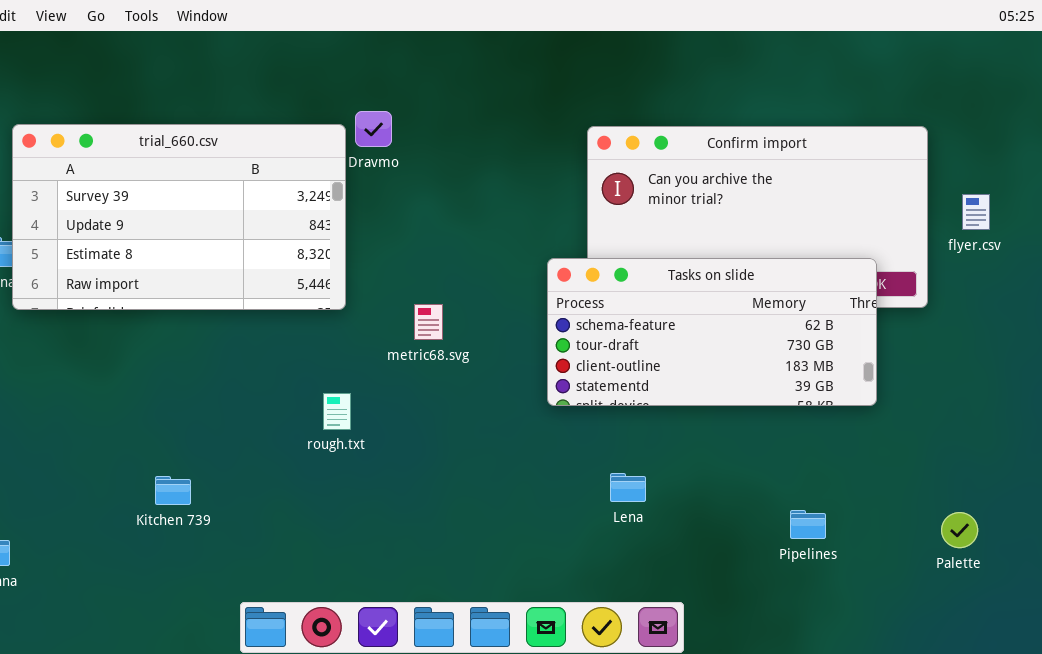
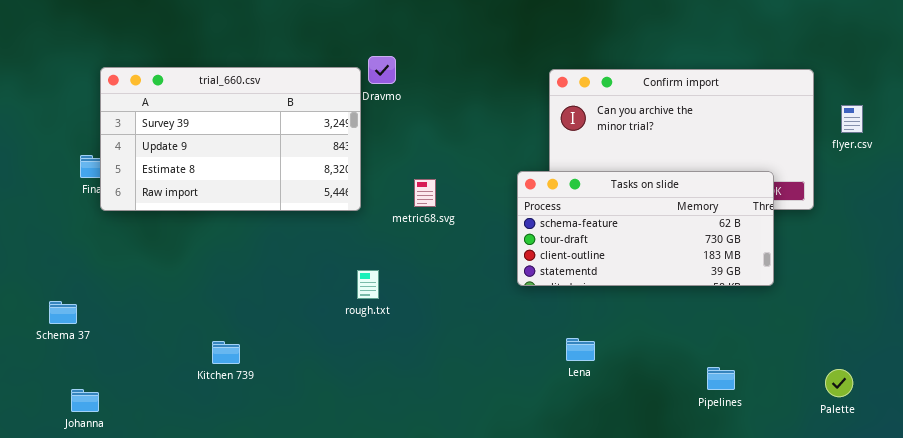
flyer.csv: [962,194,990,230] -> [841,105,863,133], moved
metric68.svg: [414,304,443,340] -> [414,179,436,207], moved
rough.txt: [323,393,351,430] -> [357,270,379,299], moved

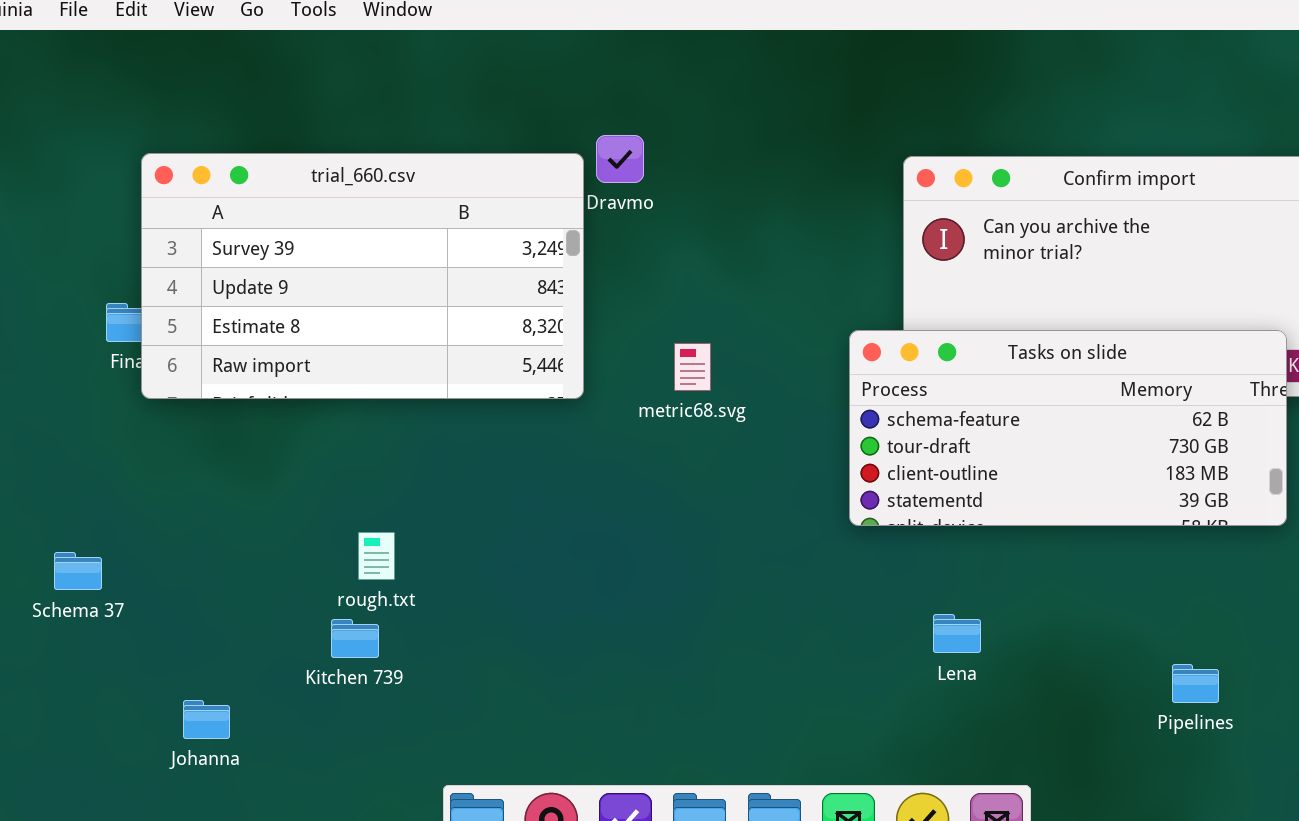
rough.txt: [357,270,379,299] -> [358,532,395,580], moved
Johanna: [71,389,99,412] -> [183,700,230,739], moved

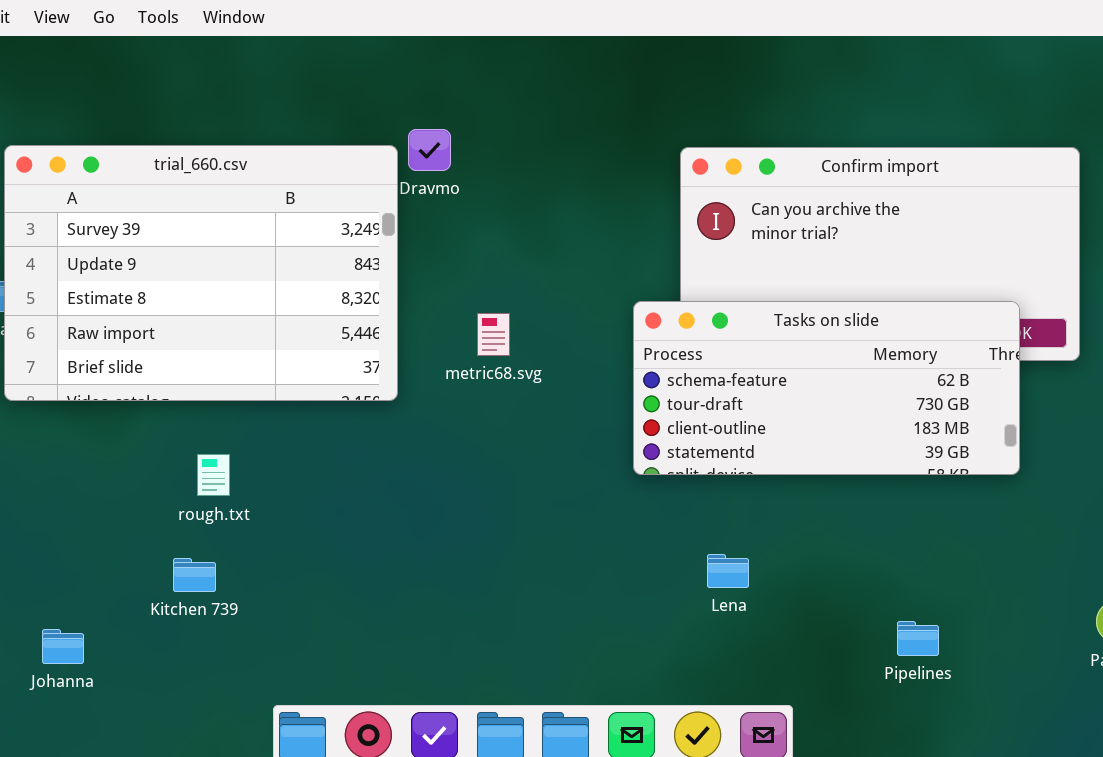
trial_660.csv: [141,153,584,399] -> [4,145,398,401], resized
rough.txt: [358,532,395,580] -> [197,454,230,496], moved
Pipelines: [1172,664,1219,703] -> [897,621,939,656], moved

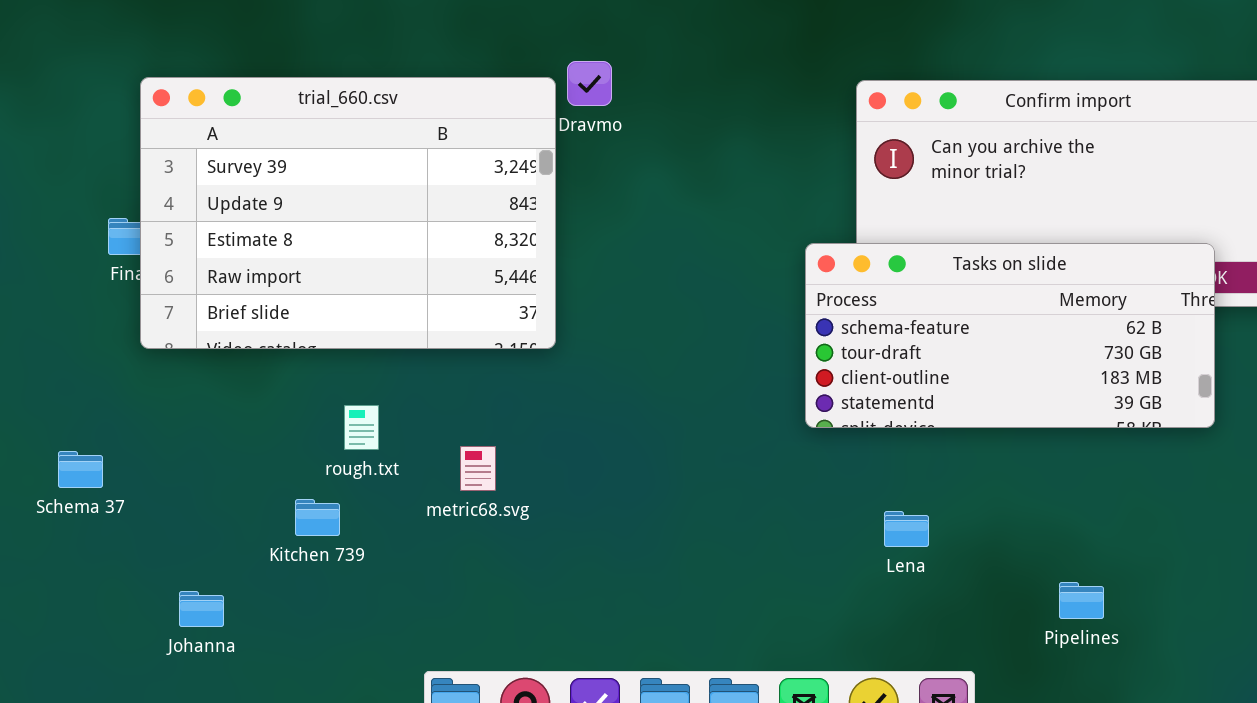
metric68.svg: [477,313,510,356] -> [460,446,496,491], moved
Kitchen 739: [173,558,216,592] -> [295,499,340,536], moved
Pipelines: [897,621,939,656] -> [1059,582,1104,619], moved

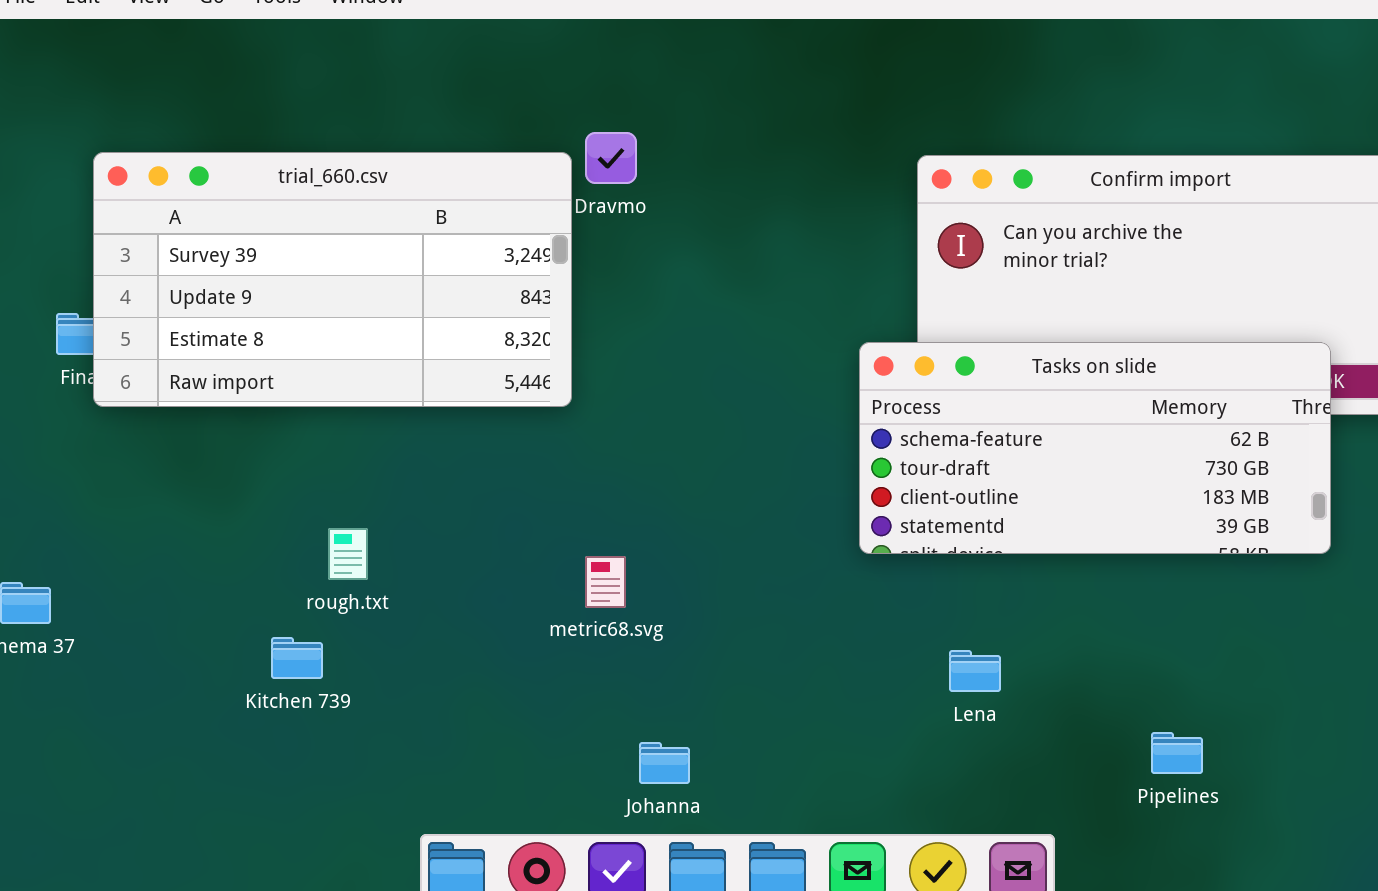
trial_660.csv: [140,77,556,349] -> [93,152,572,407], resized
metric68.svg: [460,446,496,491] -> [585,556,626,608], moved
Johanna: [179,591,224,627] -> [639,742,690,784], moved

